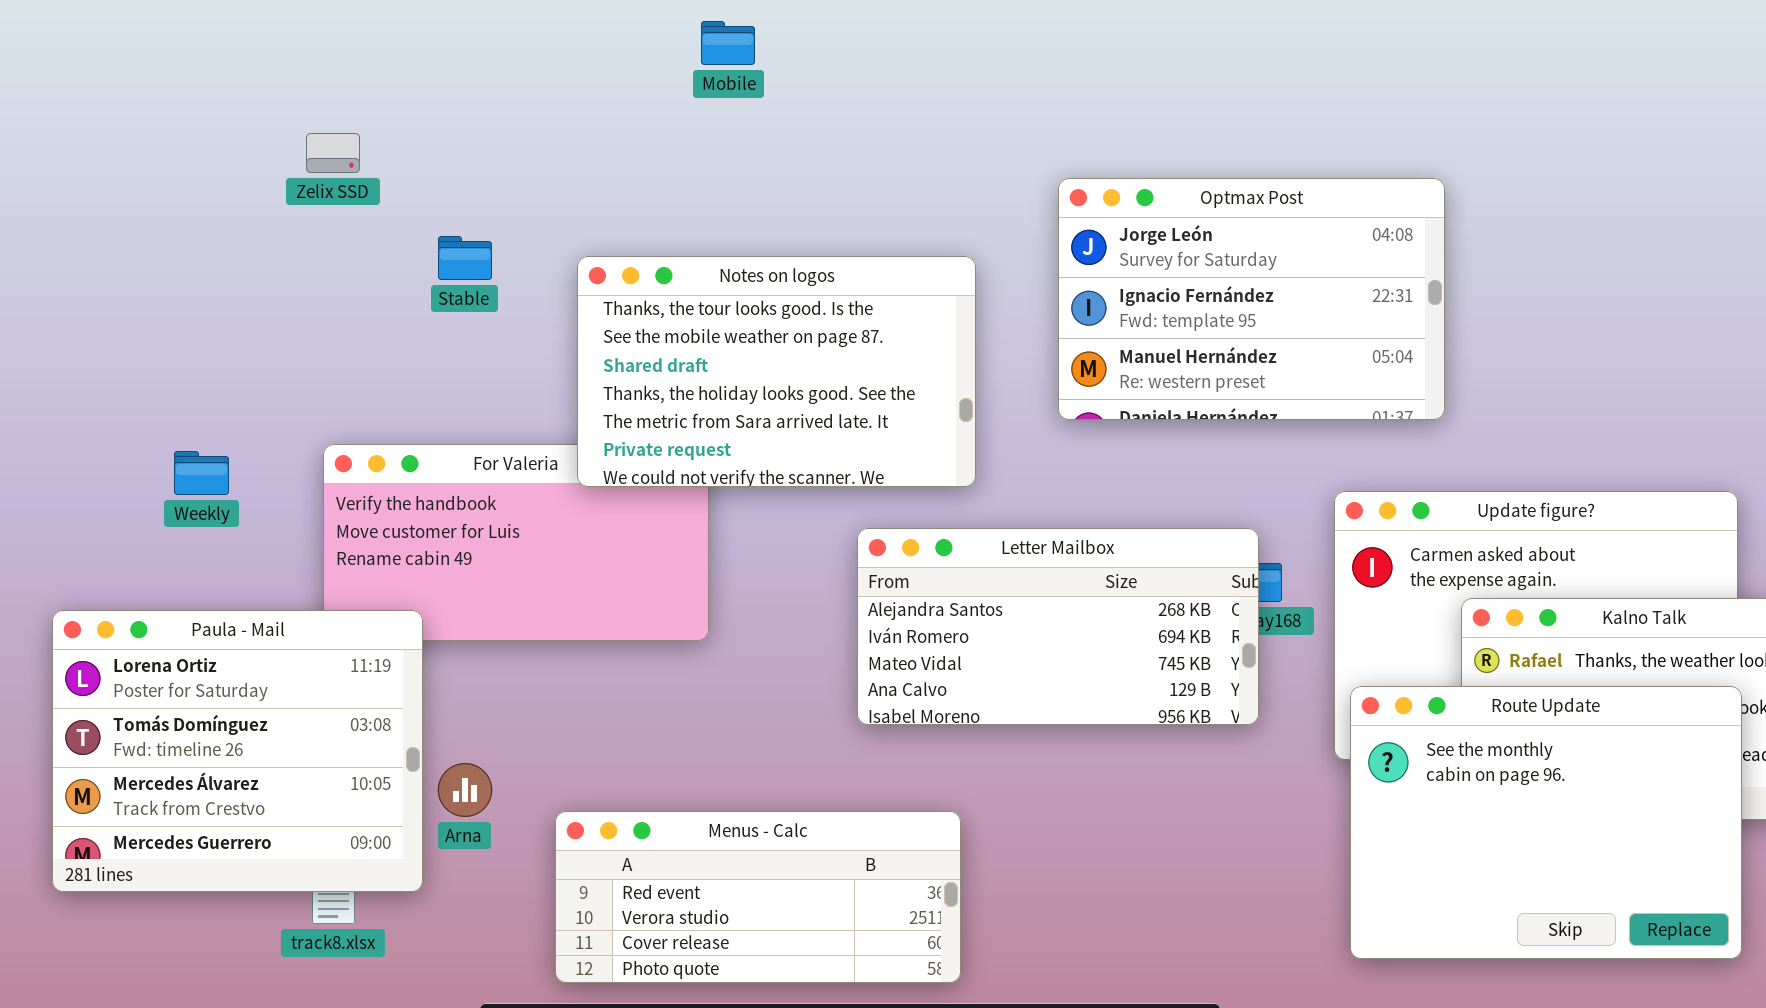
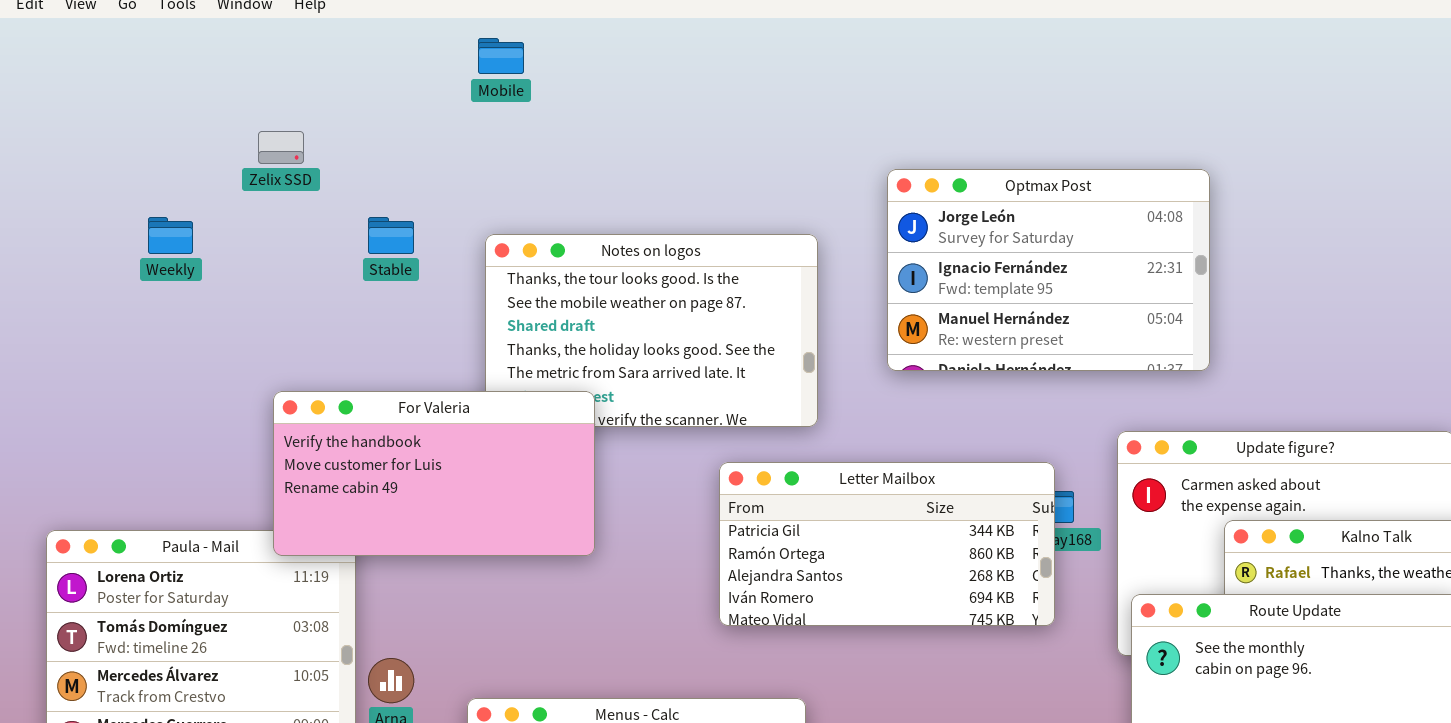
Mobile: [701,21,755,65] -> [478,38,524,74], moved
For Valeria: [323,444,709,641] -> [273,391,595,556], raised
Weekly: [174,451,229,495] -> [148,217,193,254], moved
Letter Mailbox: [857,528,1259,725] -> [719,462,1055,626], scrolled up 2 rows

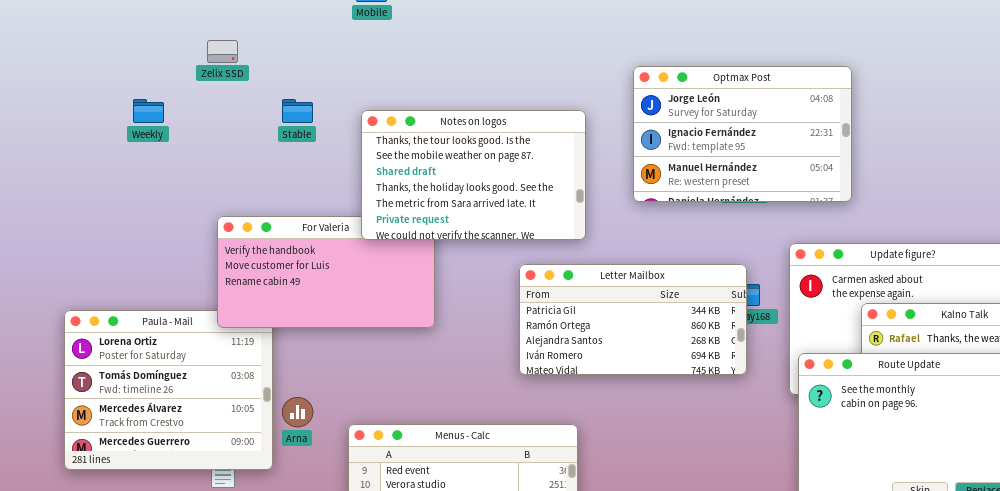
Notes on logos: [485,234,818,427] -> [361,110,586,240], raised

